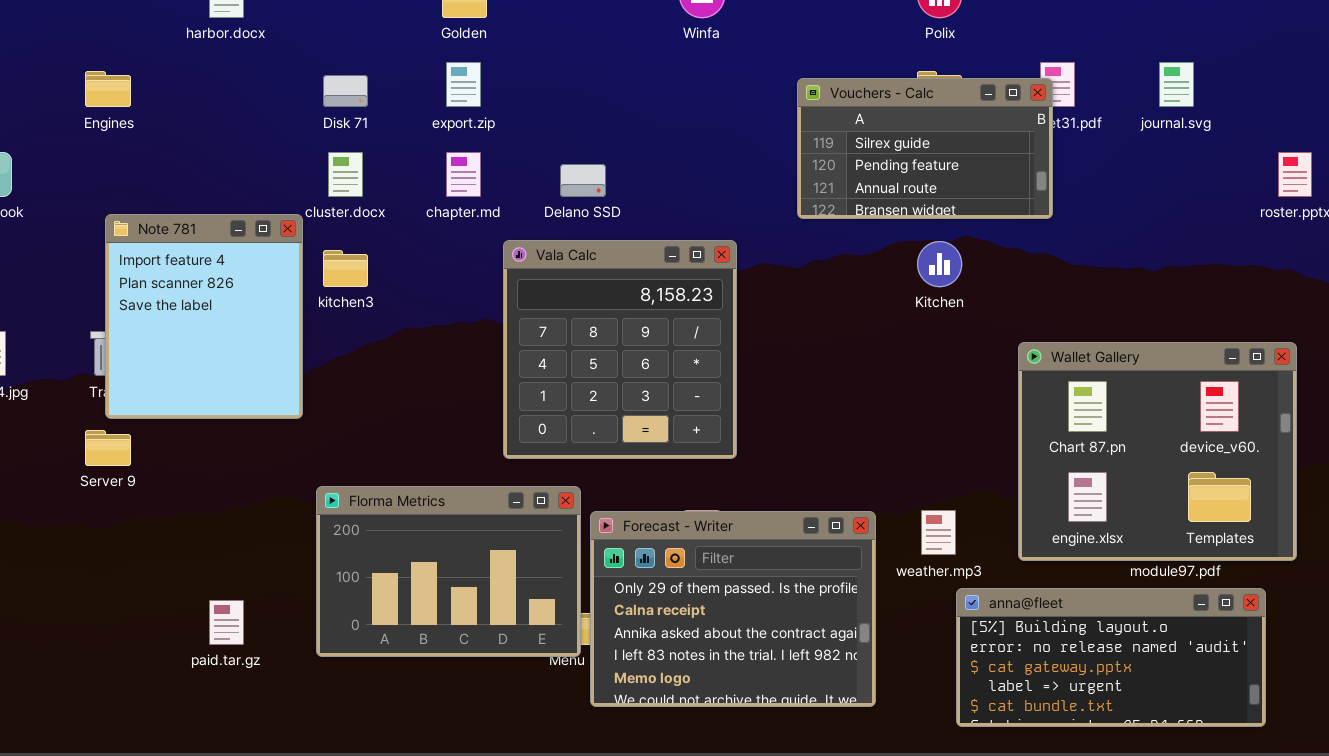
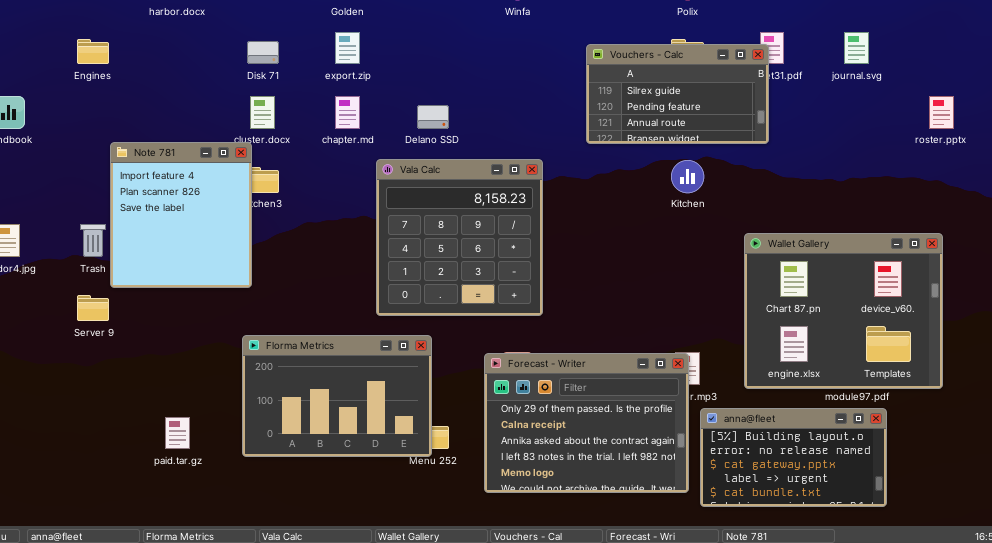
Note 781: [105,214,303,419] -> [110,142,252,288], moved
Forecast - Writer: [590,511,876,707] -> [484,353,689,493], moved
anna@fleet: [956,588,1266,727] -> [700,408,887,507], resized

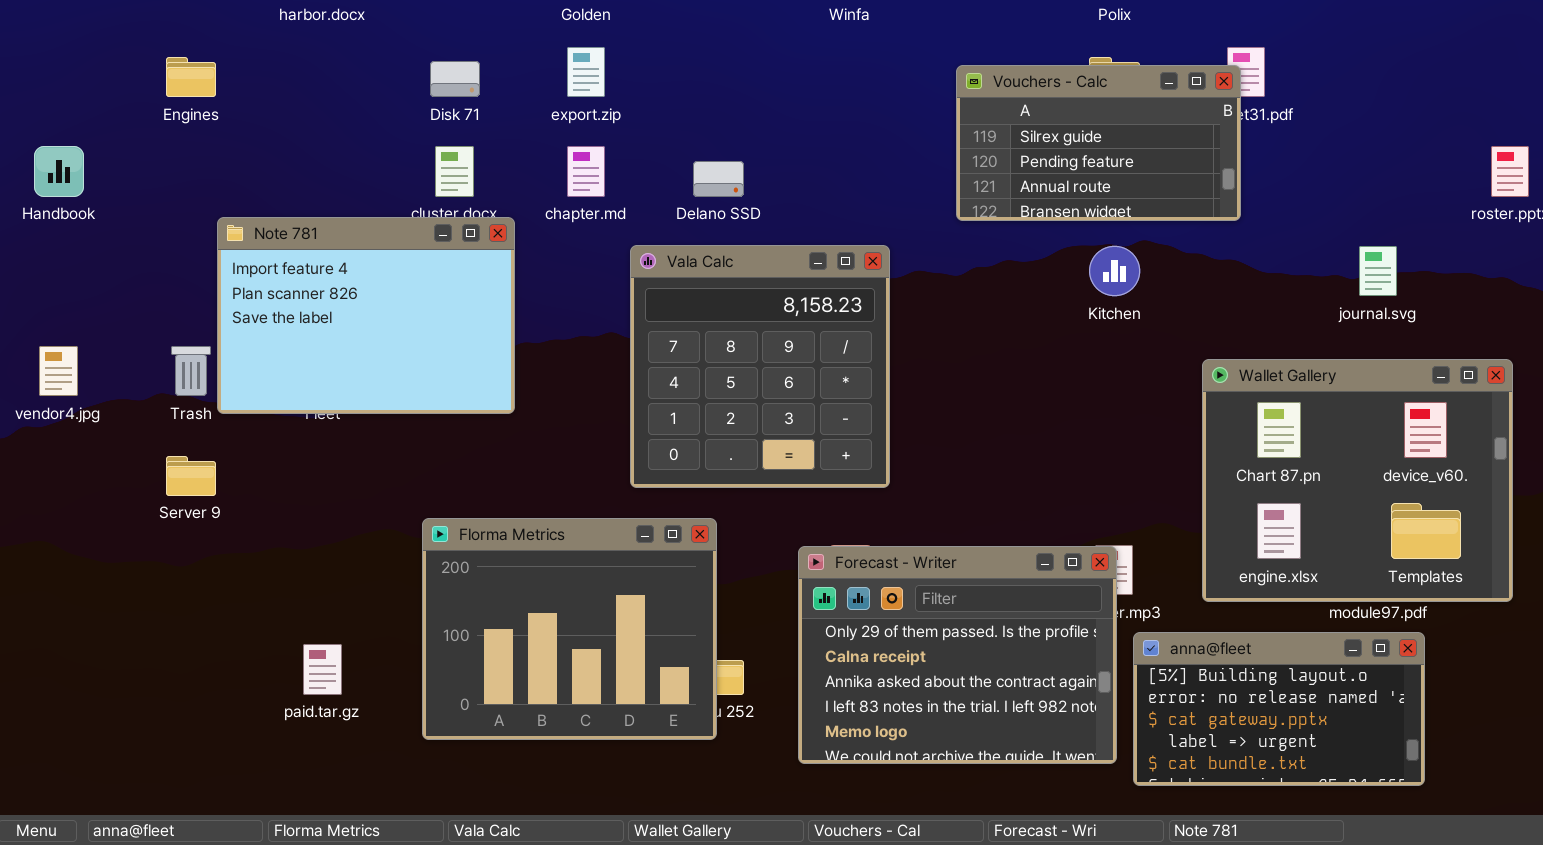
journal.svg: [844,32,869,64] -> [1359,246,1397,296], moved
Note 781: [110,142,252,288] -> [217,217,515,414], resized
Florma Metrics: [242,335,432,457] -> [422,518,717,740], resized

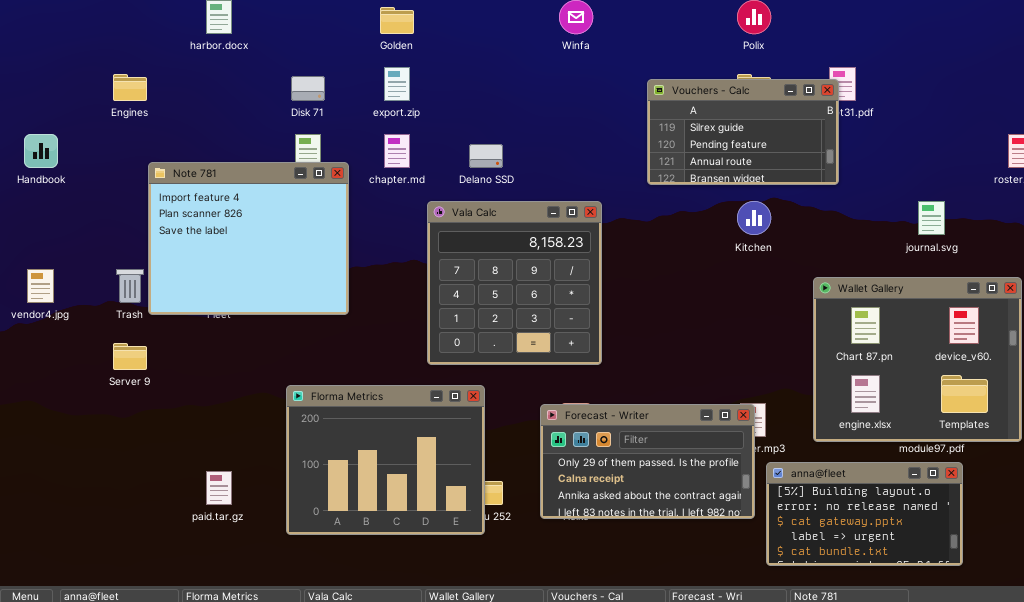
Note 781: [217,217,515,414] -> [148,162,349,315], resized
Forecast - Writer: [798,546,1117,764] -> [540,404,755,519], resized

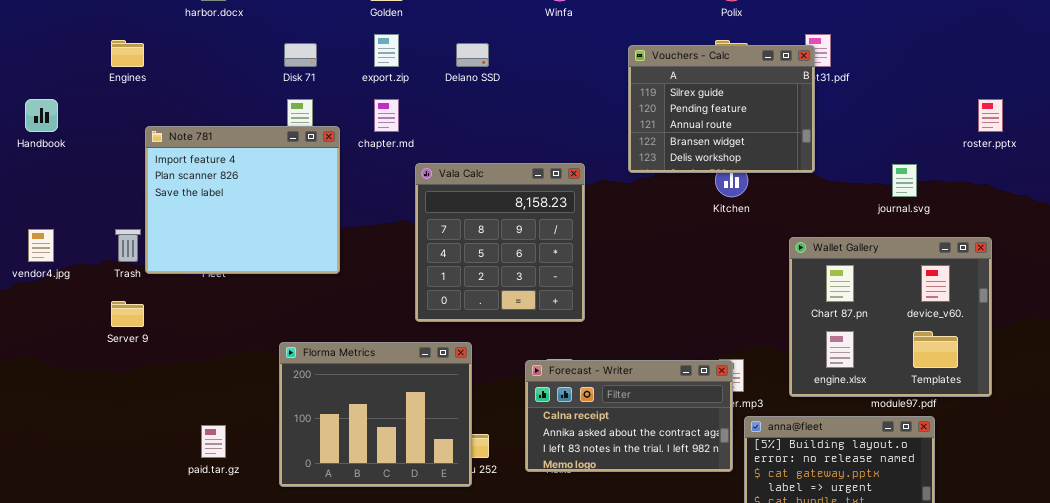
Vouchers - Calc: [647,79,839,185] -> [628,45,815,173], resized
Delano SSD: [469,144,503,168] -> [456,43,489,67], moved
Forecast - Writer: [540,404,755,519] -> [525,360,733,472], scrolled down 1 row

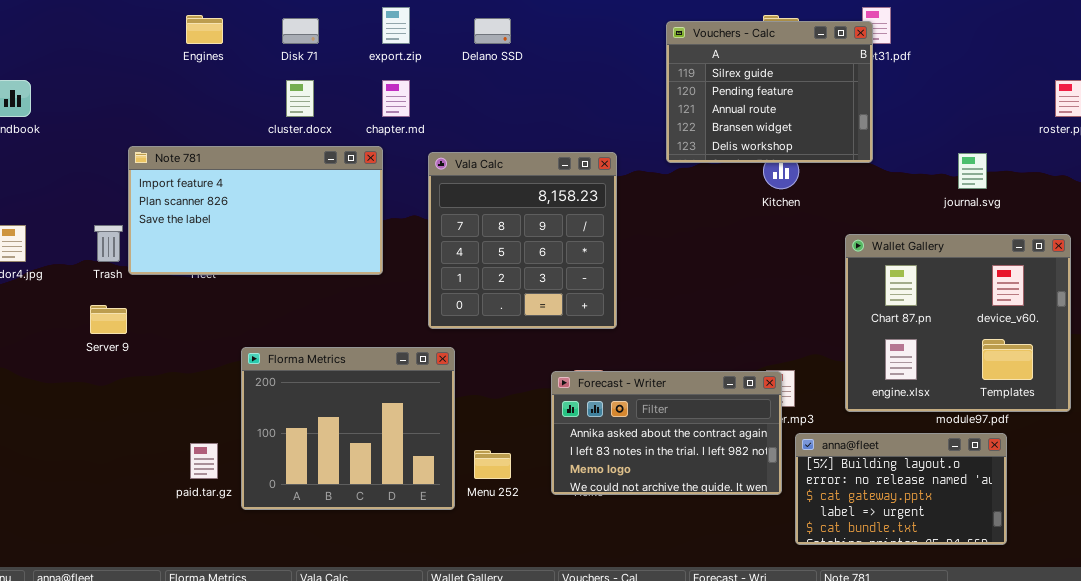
Engines: [111,40,144,67] -> [186,15,223,44], moved
Note 781: [145,126,340,274] -> [128,146,383,275], resized
Florma Metrics: [279,342,472,487] -> [241,347,455,510], moved
Forecast - Writer: [525,360,733,472] -> [551,371,782,495], scrolled down 1 row

